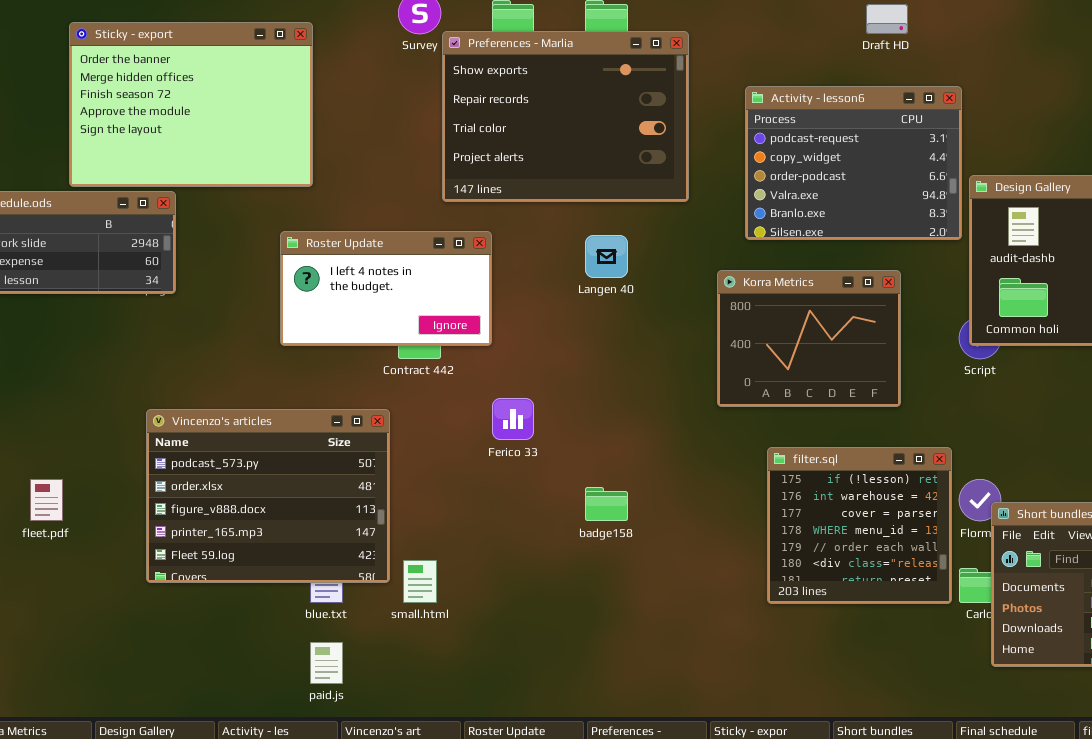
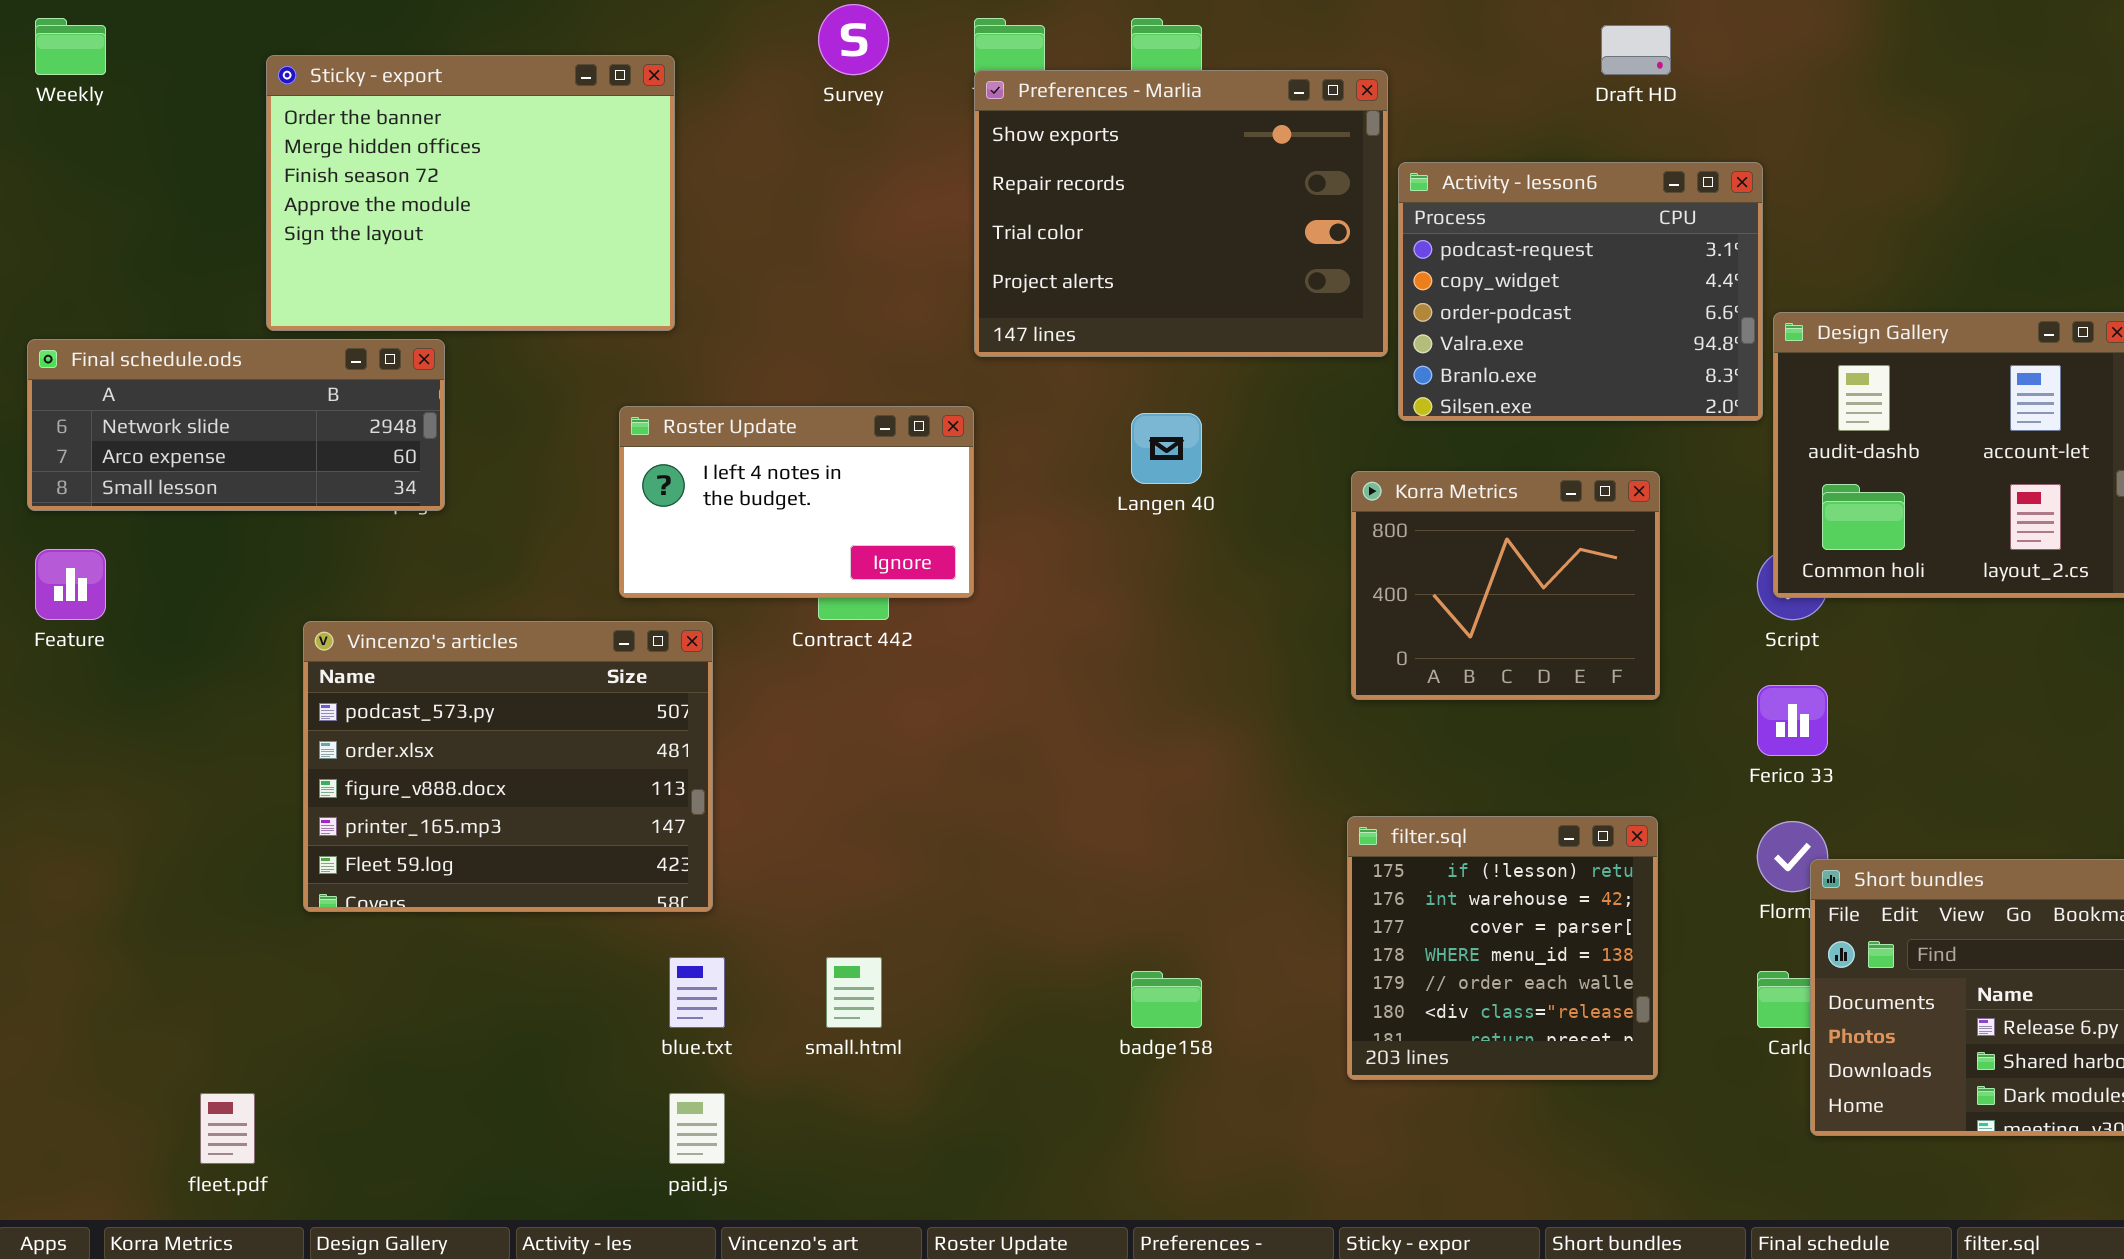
Preferences - Marlia: [442,31,689,202] -> [974,70,1388,357], moved
Ferico 33: [492,398,534,440] -> [1757,685,1828,756], moved
Vincenzo's articles: [146,409,390,583] -> [303,621,713,912], moved
filter.sql: [767,447,952,604] -> [1347,816,1658,1080], moved
fleet.pdf: [30,479,63,521] -> [200,1093,255,1164], moved
badge158: [585,487,628,521] -> [1131,971,1202,1028], moved

